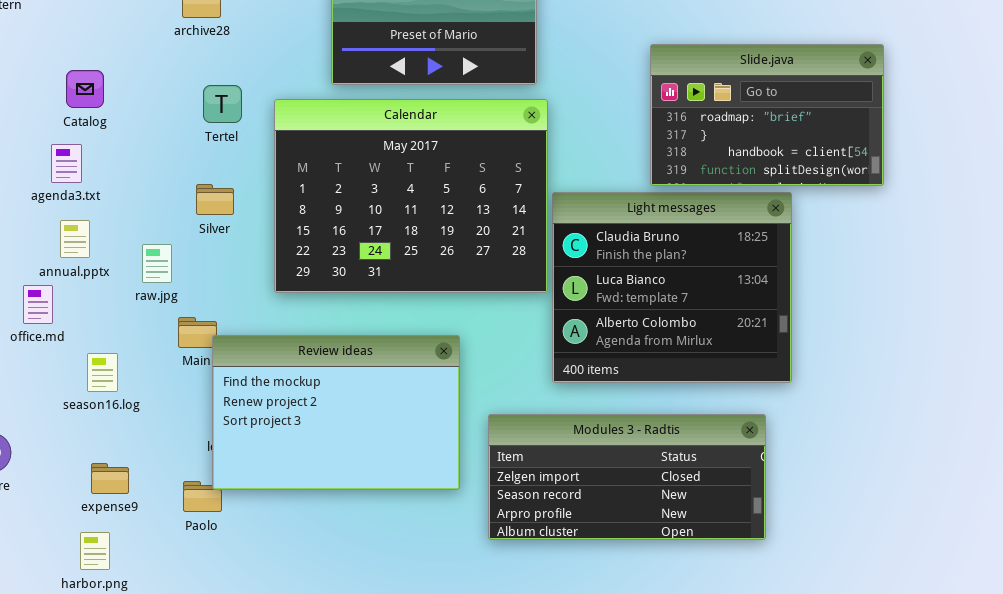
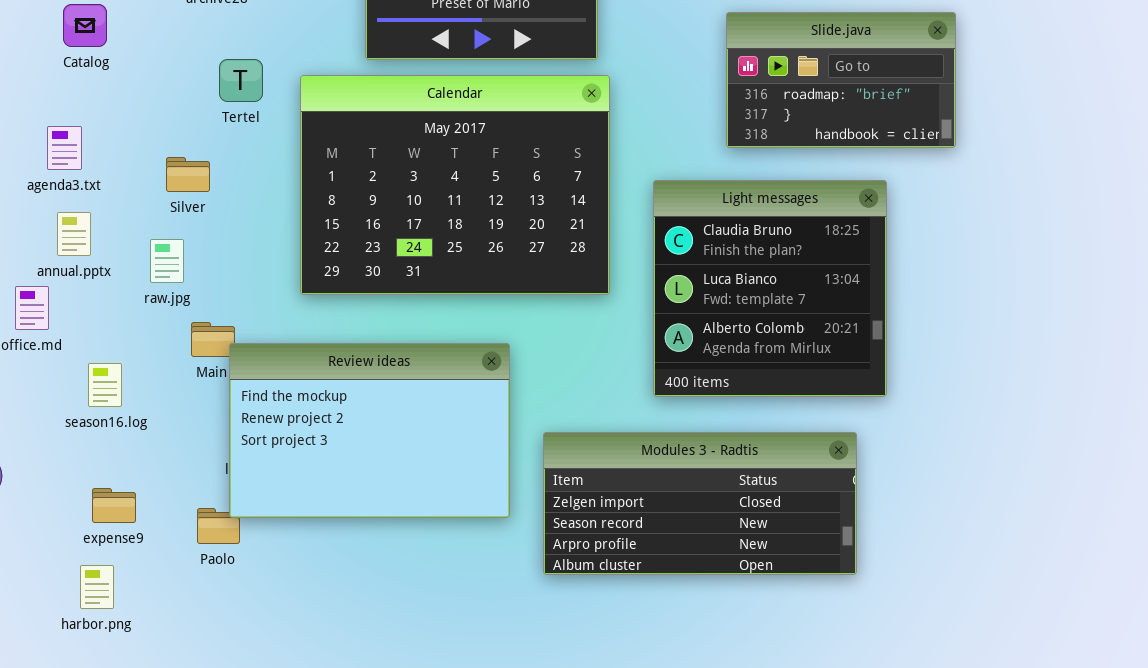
Slide.java: [650,44,884,186] -> [726,12,956,148], resized
Catalog: [66,70,104,108] -> [63,4,107,47], moved
Silver: [196,184,234,215] -> [166,157,210,192], moved
Light messages: [552,192,792,383] -> [653,180,887,397], resized

